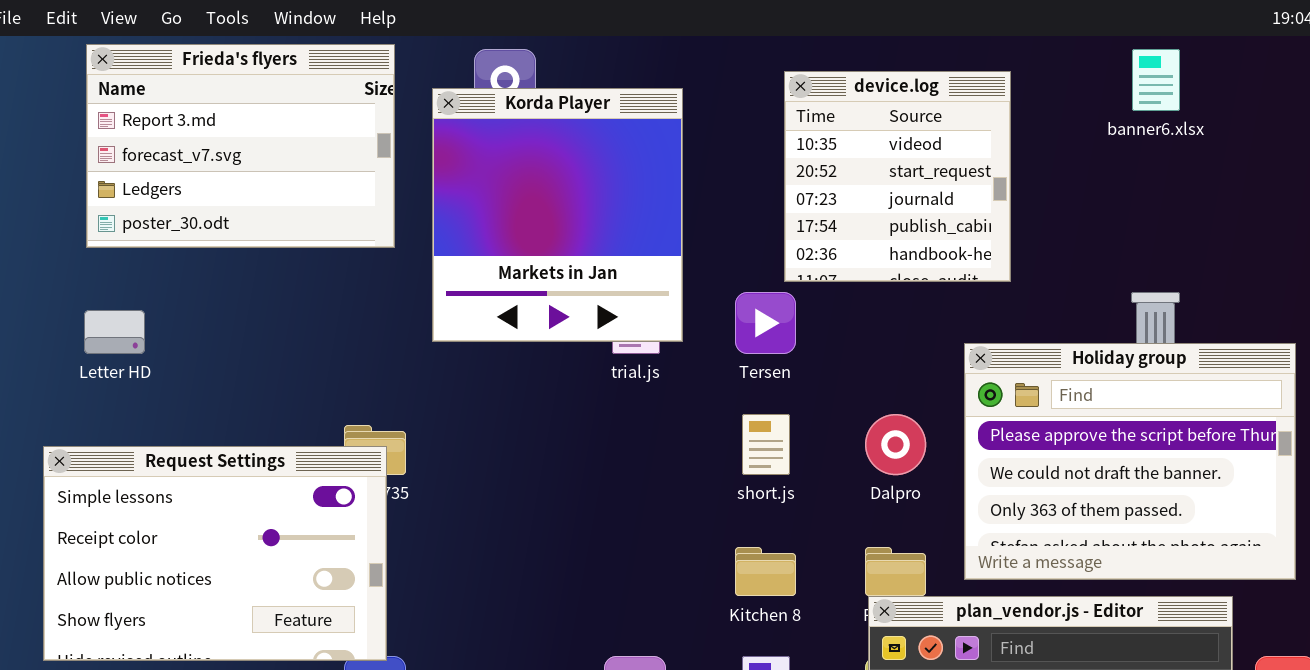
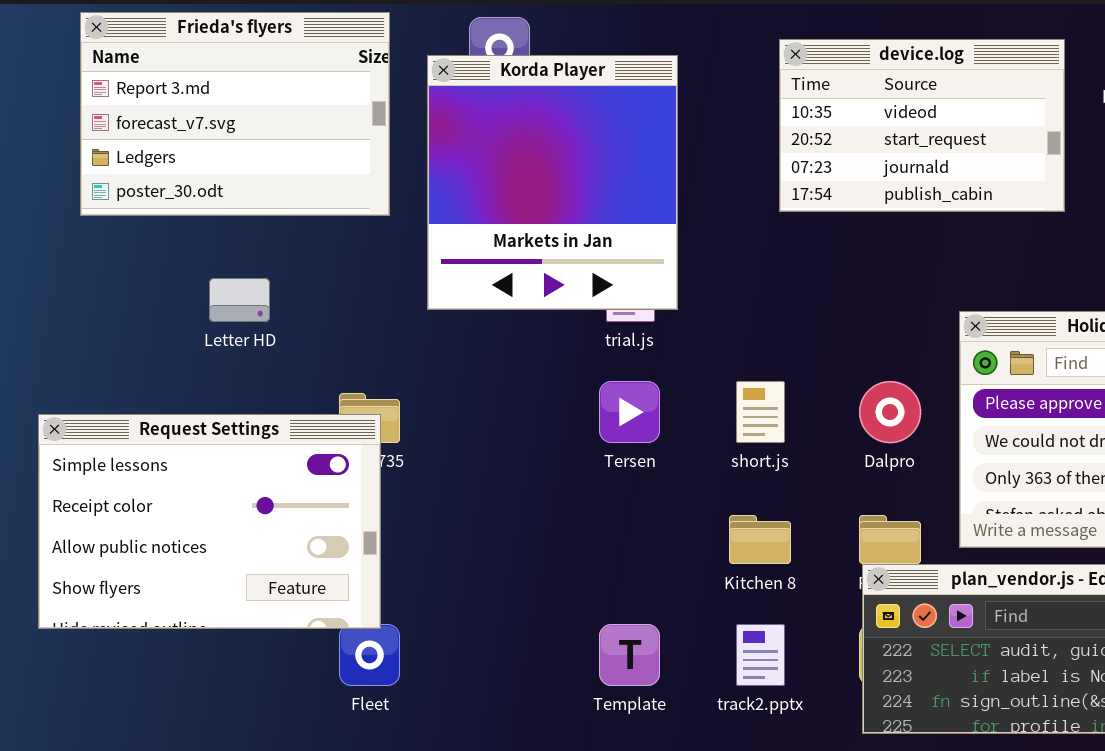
device.log: [784,71,1011,282] -> [779,39,1065,212], resized
Tersen: [735,292,796,354] -> [599,381,660,443], moved
Letter HD: [84,310,145,354] -> [209,278,270,322], moved

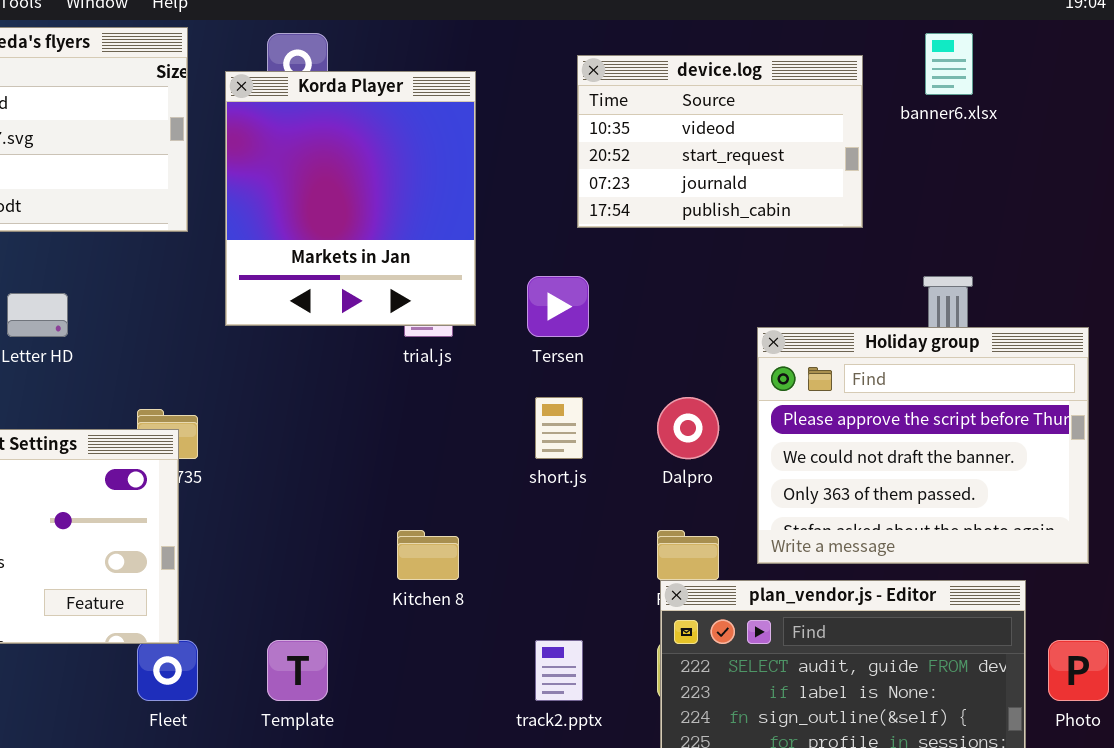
Tersen: [599,381,660,443] -> [527,276,589,337], moved
Kitchen 8: [729,515,791,564] -> [397,530,459,580], moved
Template: [599,624,660,686] -> [267,640,328,701], moved

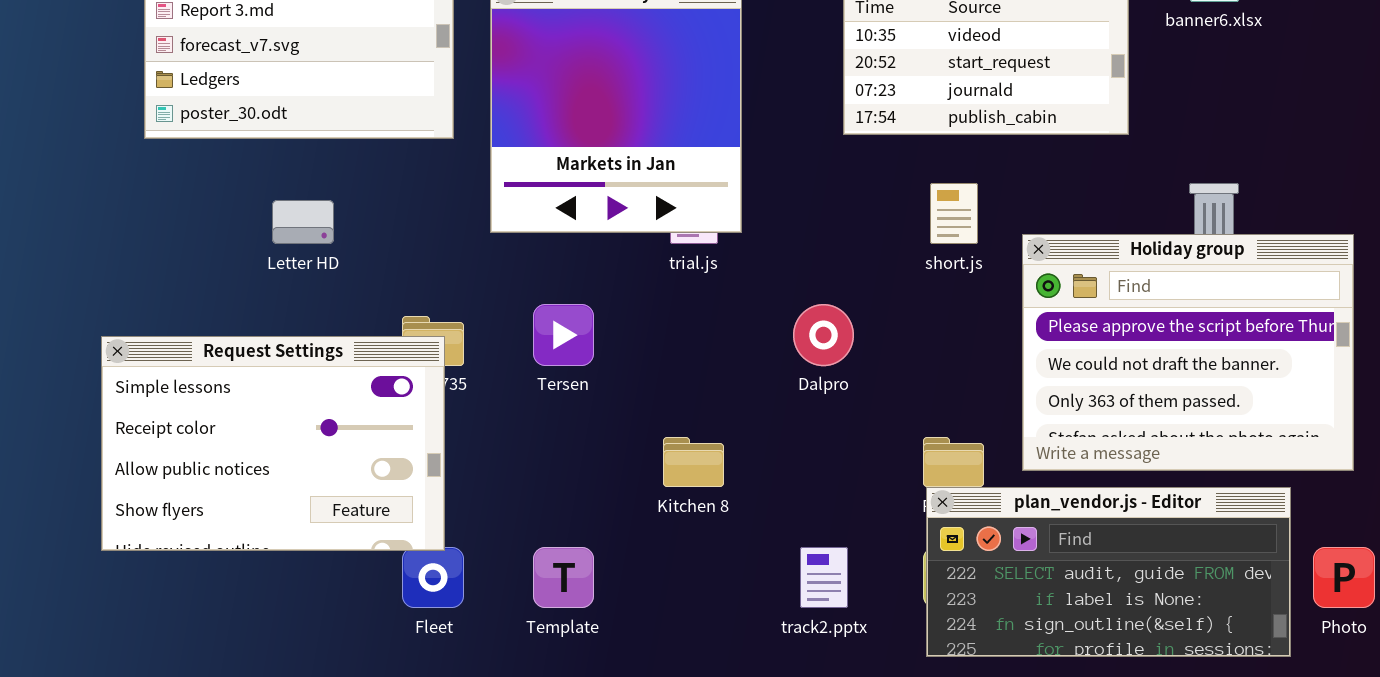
Tersen: [527,276,589,337] -> [533,304,594,366], moved
short.js: [535,397,583,459] -> [930,183,978,244], moved
Dalpro: [657,397,719,459] -> [793,304,854,366], moved

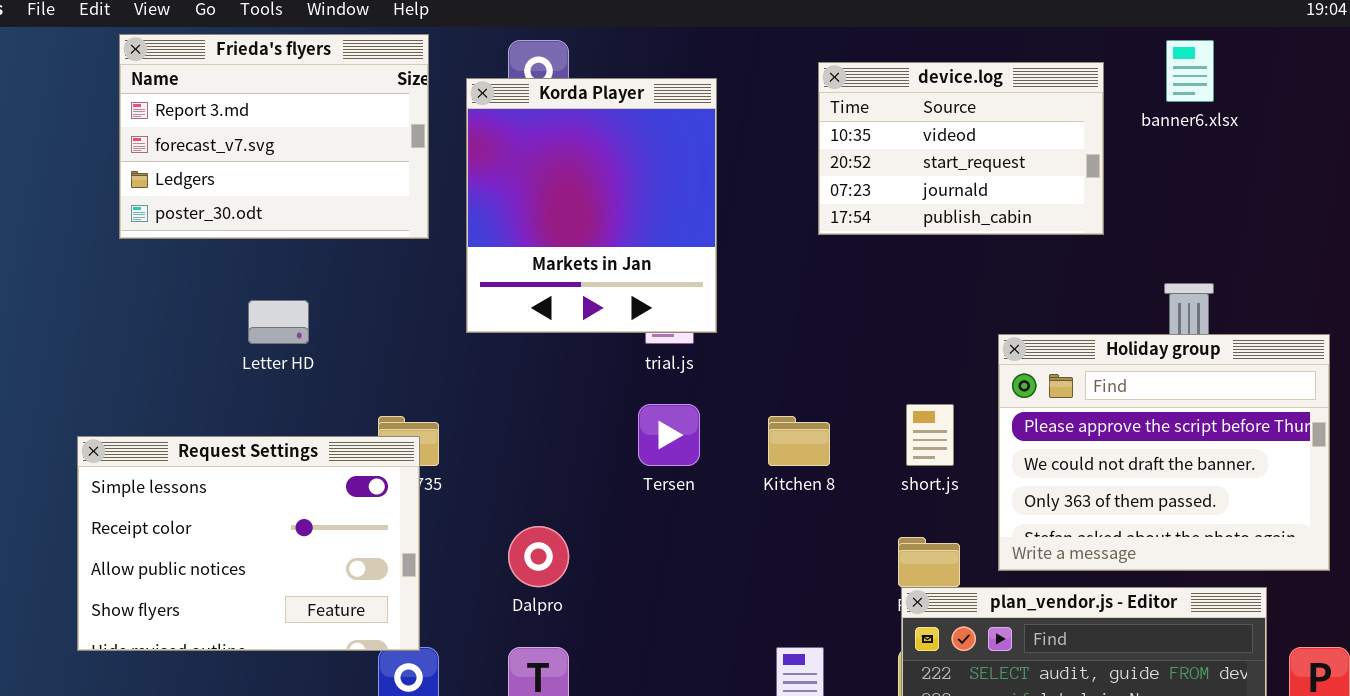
short.js: [930,183,978,244] -> [906,404,954,466], moved
Tersen: [533,304,594,366] -> [638,404,700,466], moved
Dalpro: [793,304,854,366] -> [508,526,569,587], moved
Kitchen 8: [663,437,724,487] -> [768,416,830,466], moved

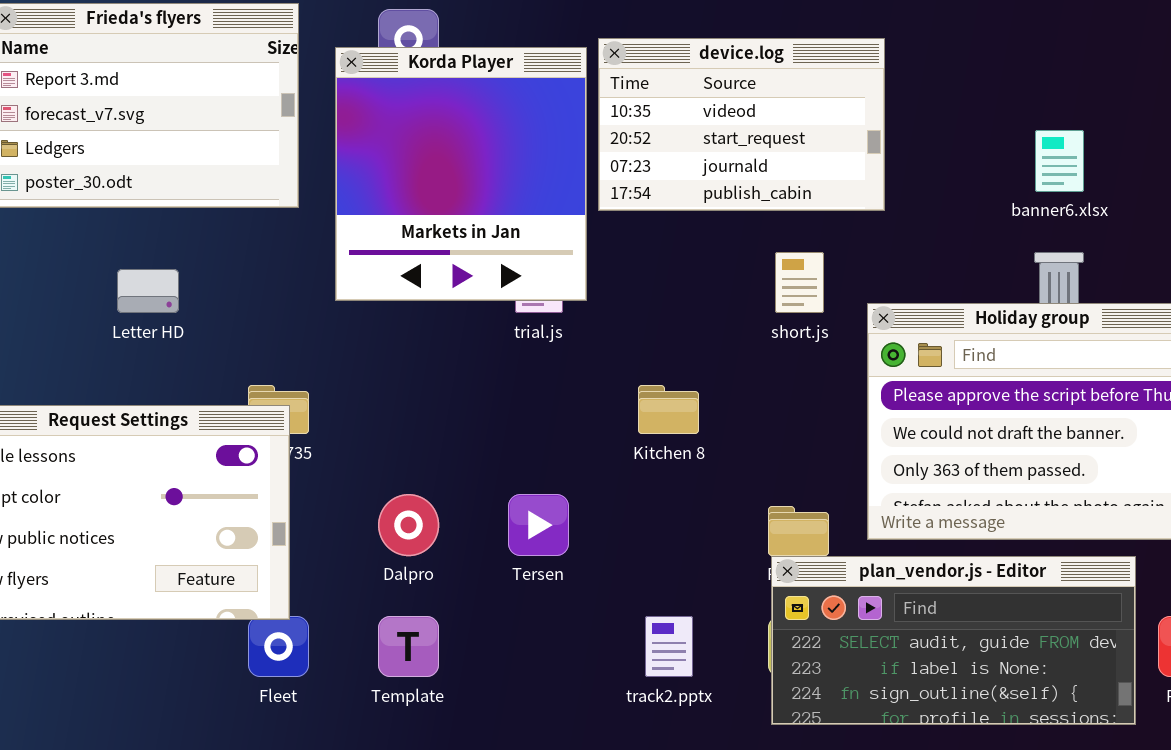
banner6.xlsx: [1166,40,1214,102] -> [1035,130,1084,192], moved
device.log: [818,62,1104,235] -> [598,38,885,211], moved
Tersen: [638,404,700,466] -> [508,494,569,556], moved
short.js: [906,404,954,466] -> [775,252,824,313], moved

